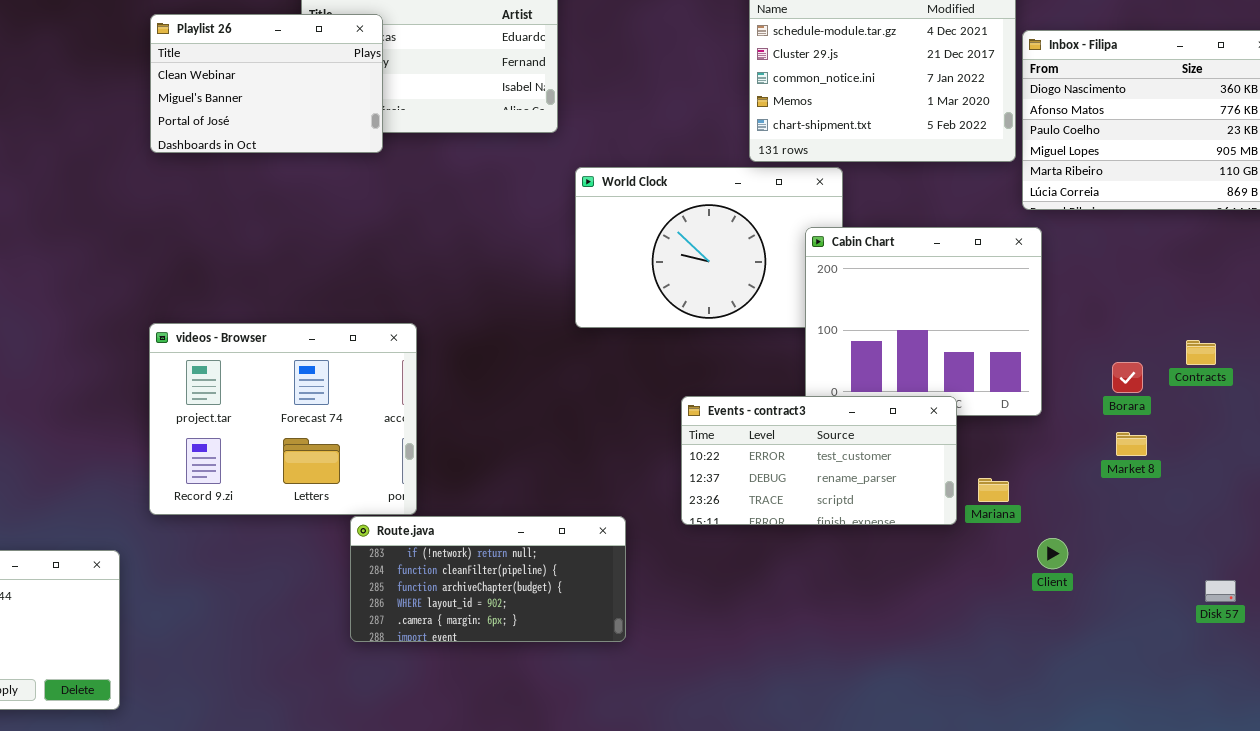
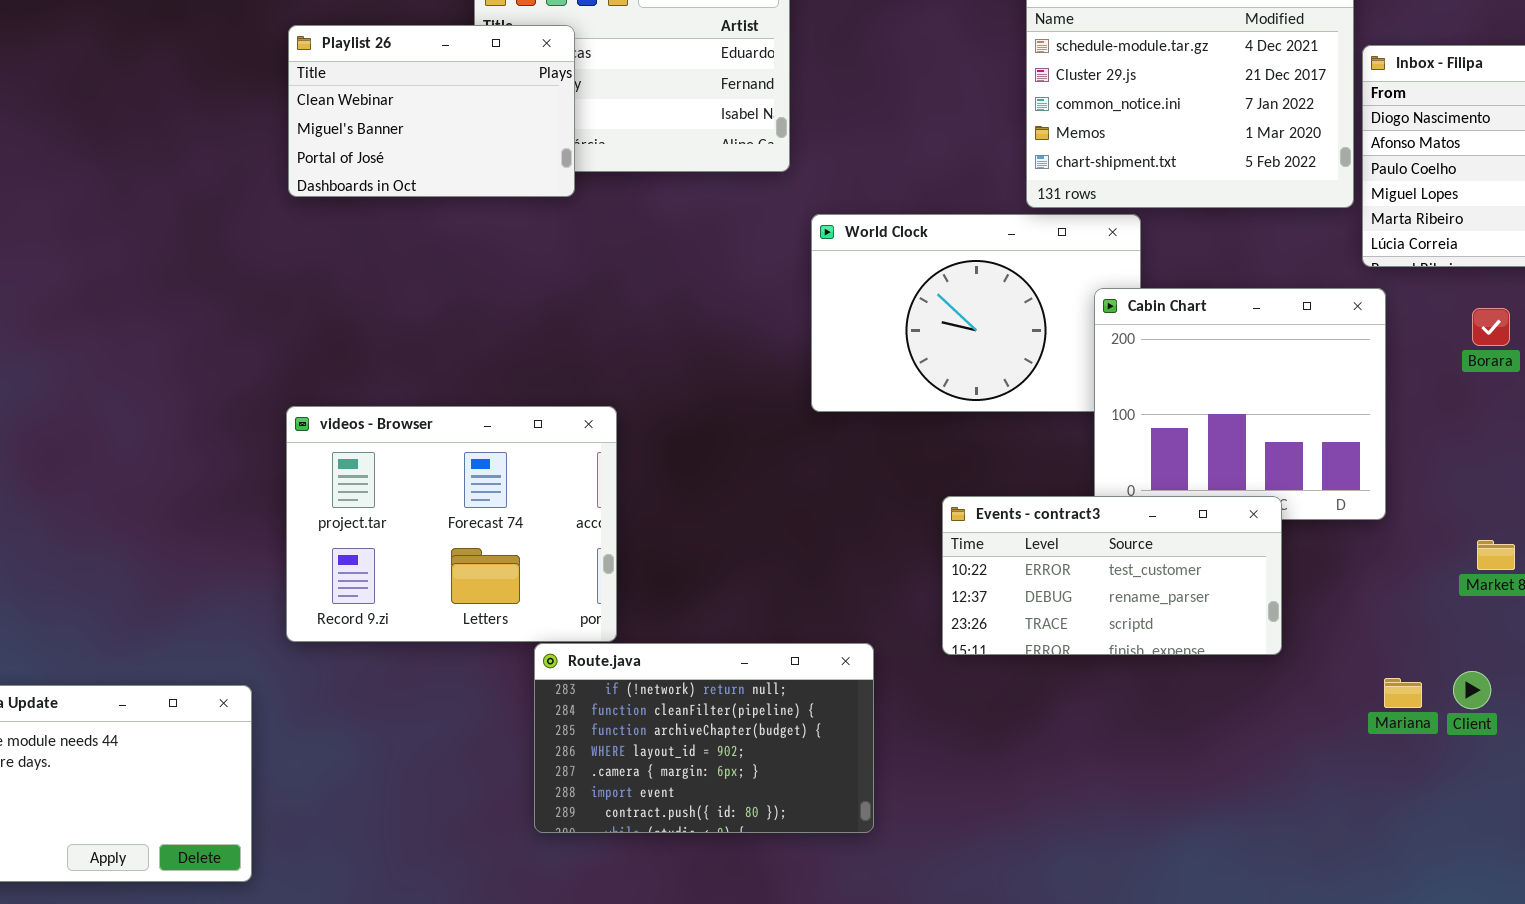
Borara: [1112,362,1143,393] -> [1472,308,1510,346], moved
Mariana: [978,478,1009,502] -> [1384,678,1422,708], moved
Route.java: [350,516,626,642] -> [534,643,874,833], resized
Client: [1037,538,1068,569] -> [1453,671,1491,709], moved

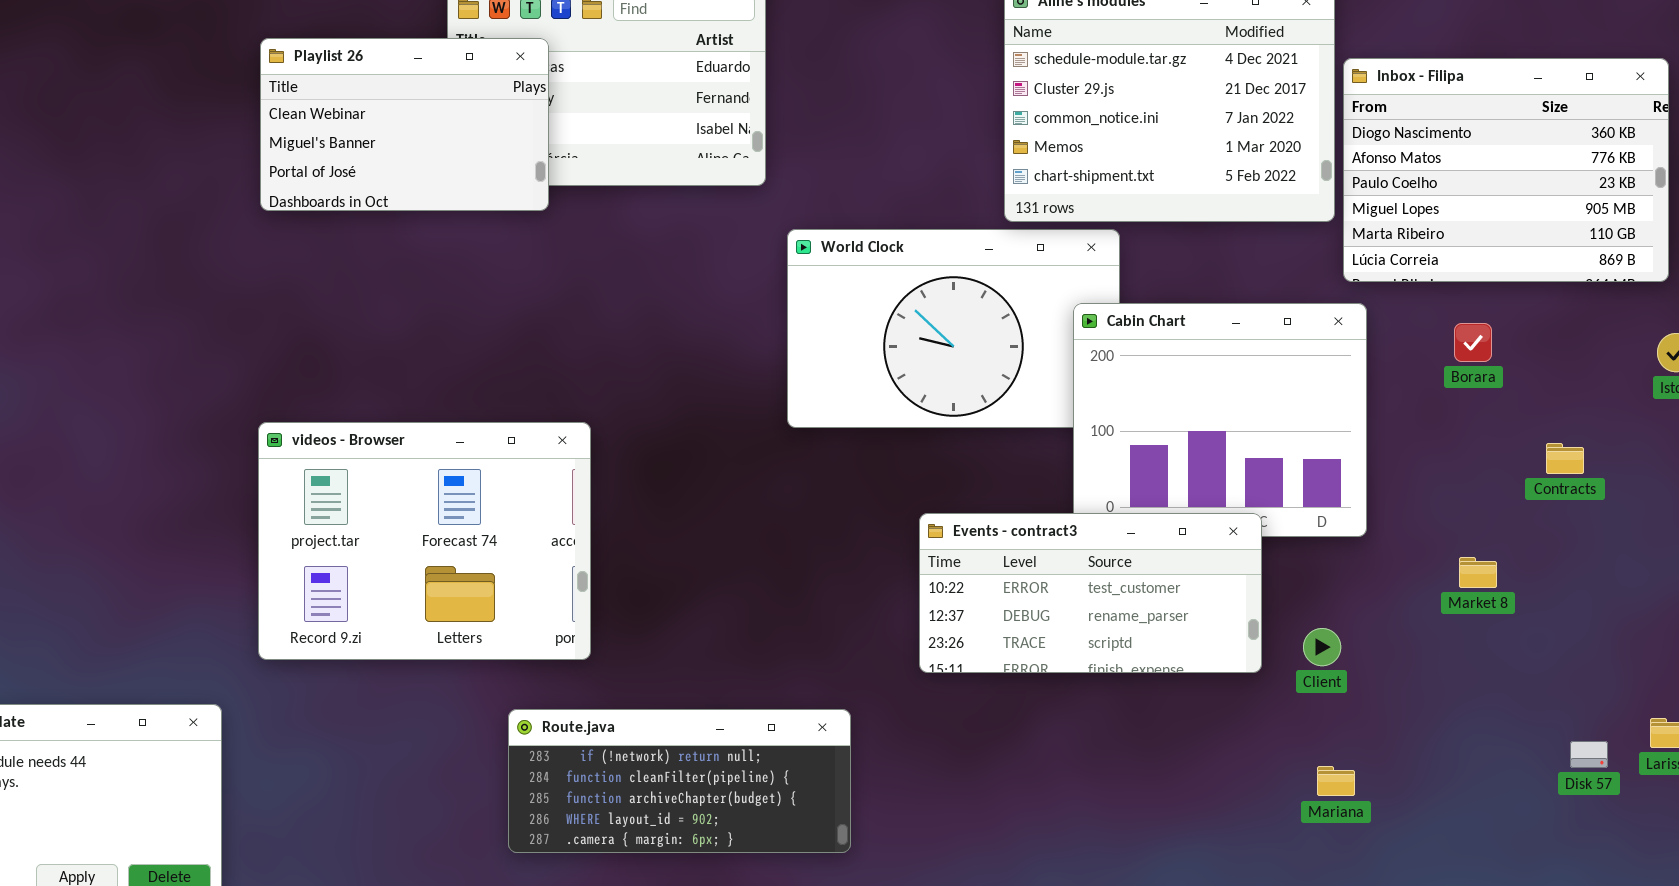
Route.java: [534,643,874,833] -> [508,709,851,853], resized
Client: [1453,671,1491,709] -> [1303,628,1341,666], moved
Mariana: [1384,678,1422,708] -> [1317,766,1355,796], moved

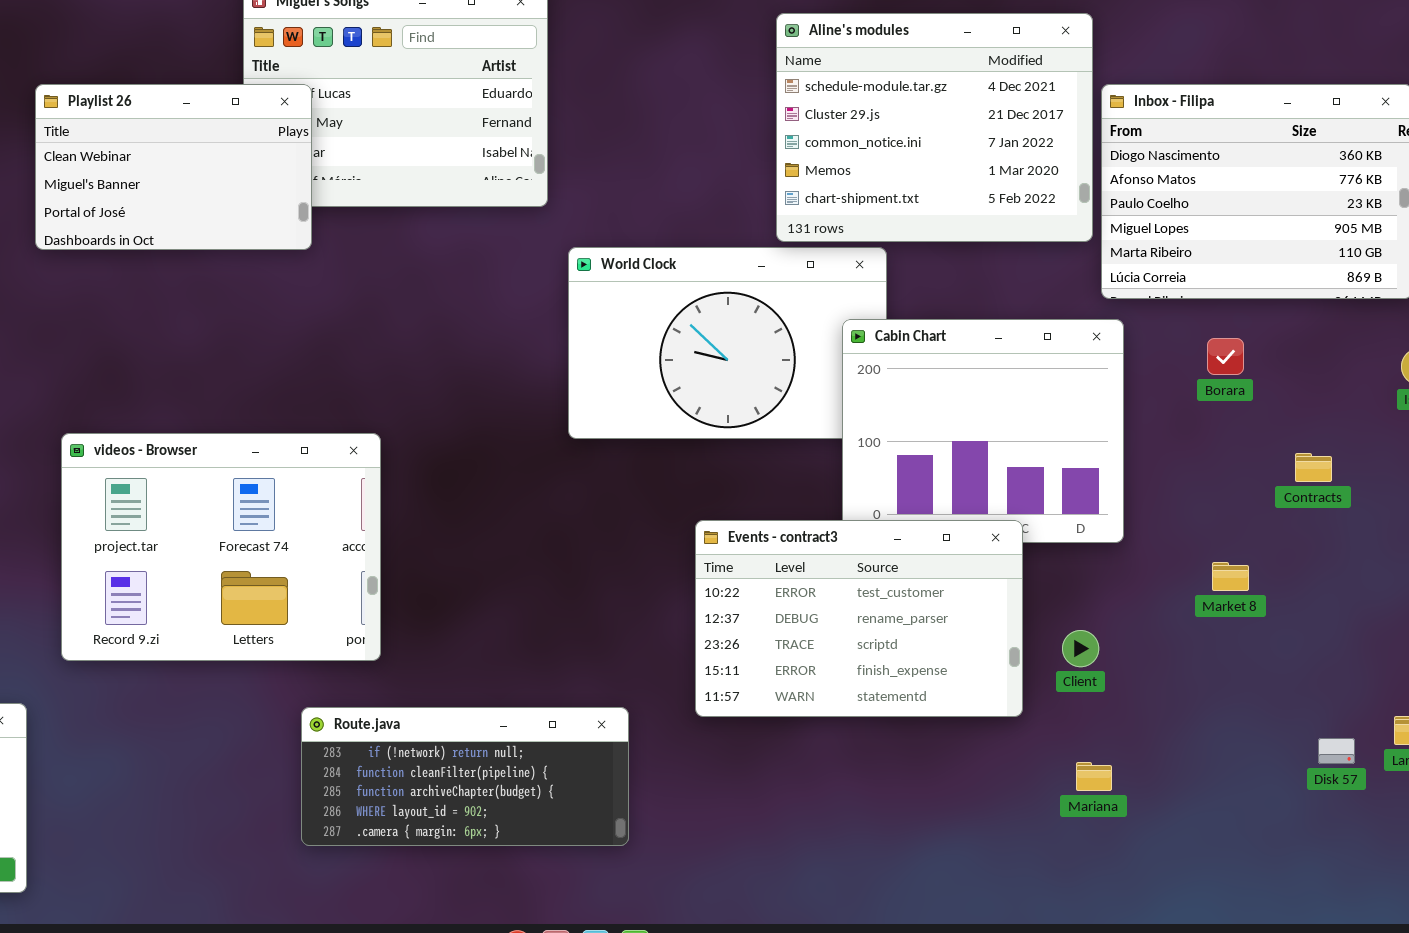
Playlist 26: [260,38,549,211] -> [35,84,312,250], moved
Events - contract3: [919,513,1262,673] -> [695,520,1023,717], resized

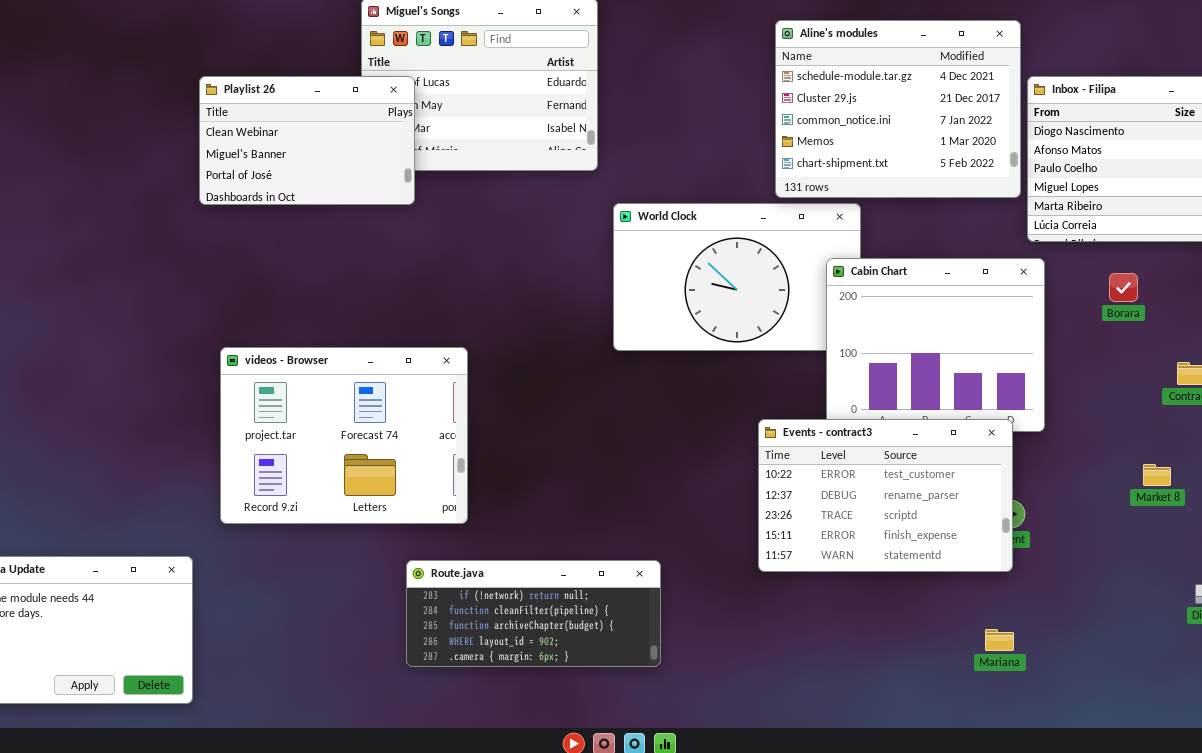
Events - contract3: [695,520,1023,717] -> [758,419,1013,572], moved
Market 8: [1212,562,1249,591] -> [1143,464,1171,486], moved
Mariana: [1076,762,1112,791] -> [985,629,1014,651], moved

